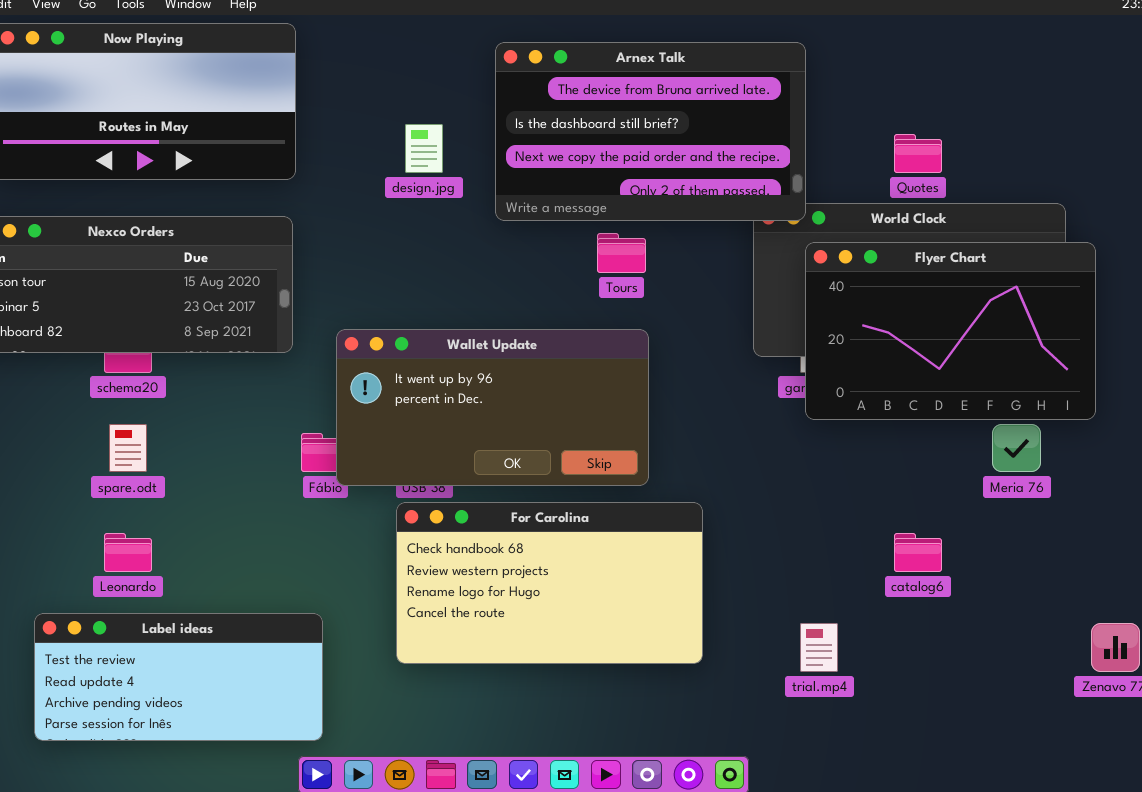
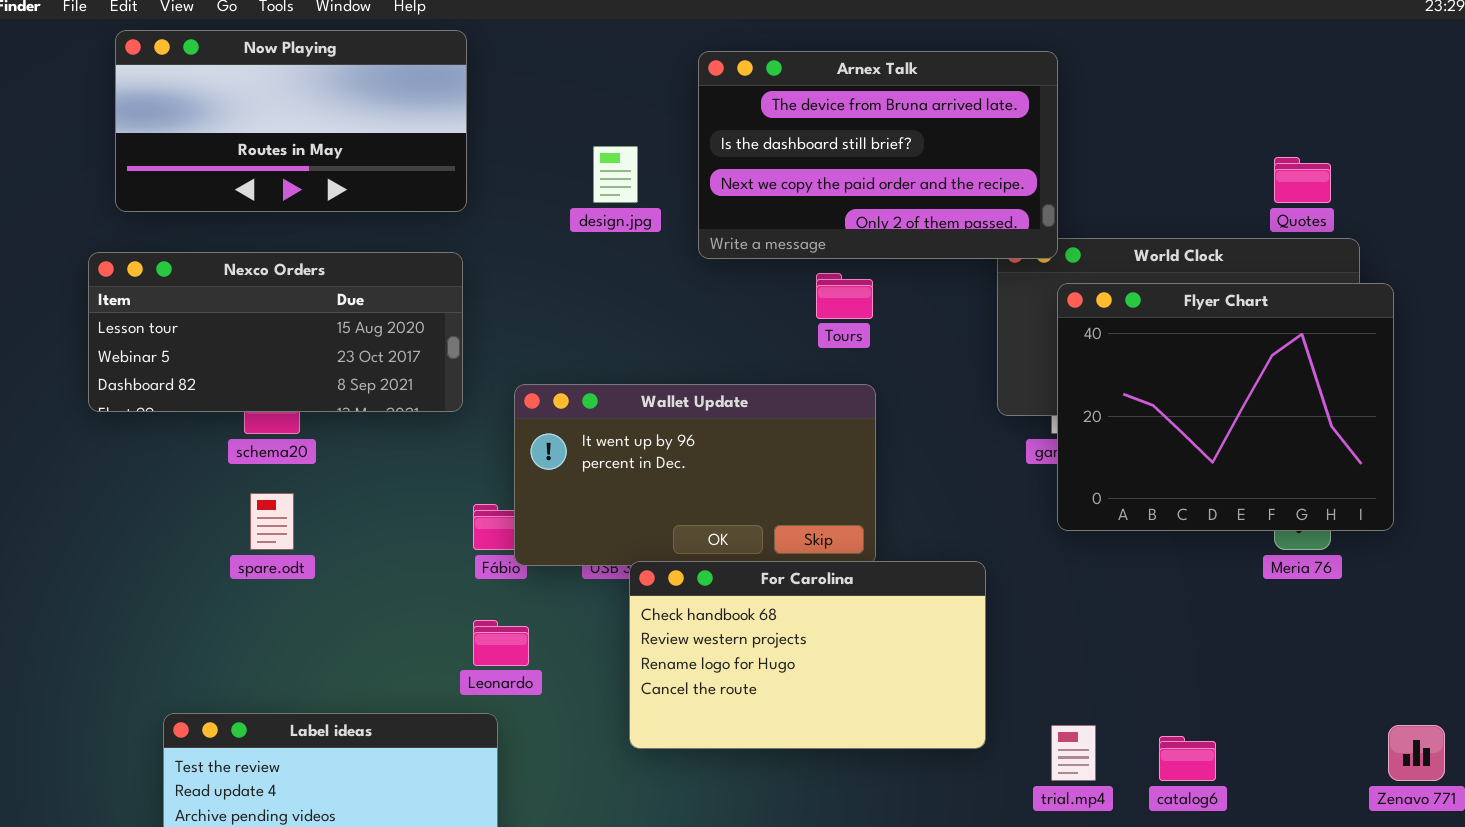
Quotes: [894,134,942,173] -> [1274,157,1331,203], moved
Flyer Chart: [805,242,1096,420] -> [1057,283,1394,531], resized
For Carolina: [396,502,703,664] -> [629,561,986,749], moved
Leonardo: [104,533,152,572] -> [473,620,529,666], moved
catalog6: [894,533,942,572] -> [1159,736,1216,781], moved

